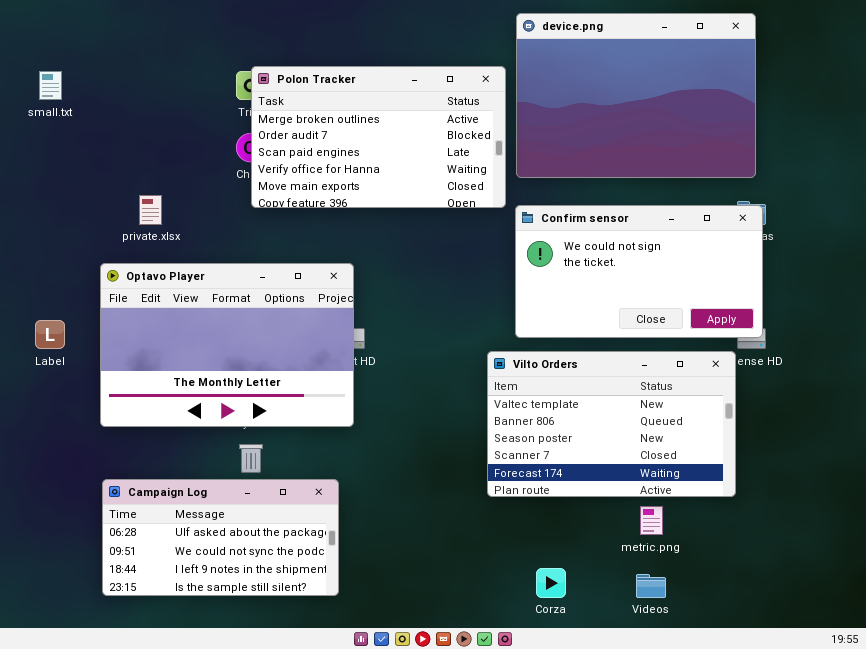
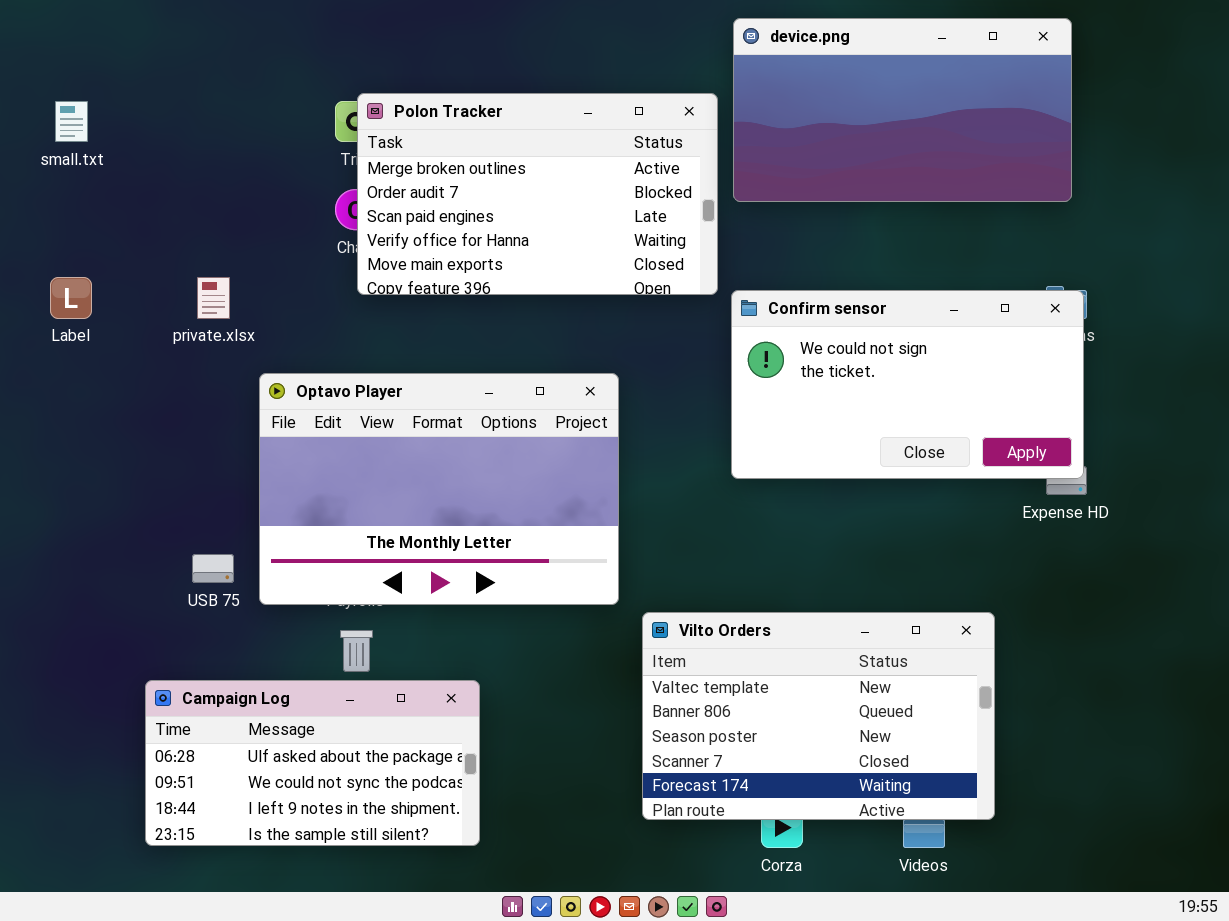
device.png: [516,13,756,178] -> [733,18,1072,202], resized
Optavo Player: [100,263,354,427] -> [259,373,619,605], moved
Label: [35,320,65,349] -> [50,277,92,319], moved
Vilto Orders: [487,351,736,497] -> [642,612,995,820], moved

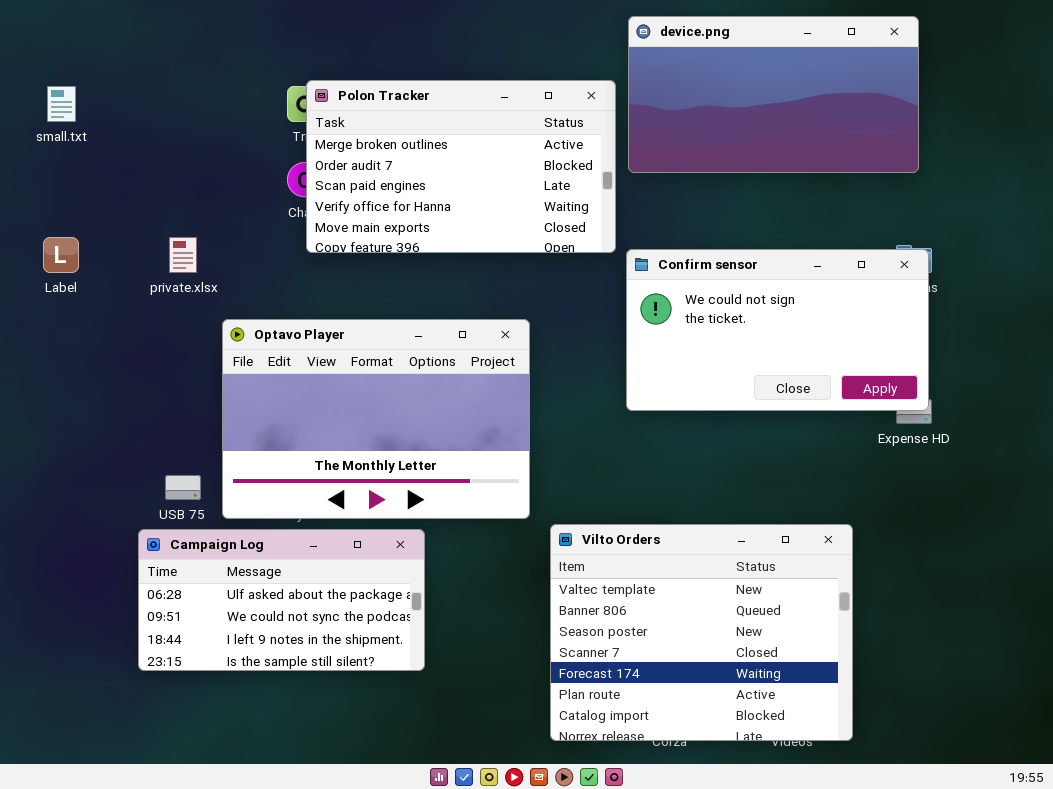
Vilto Orders: [642,612,995,820] -> [550,524,853,741], resized
Campaign Log: [145,680,480,846] -> [138,529,425,671], moved

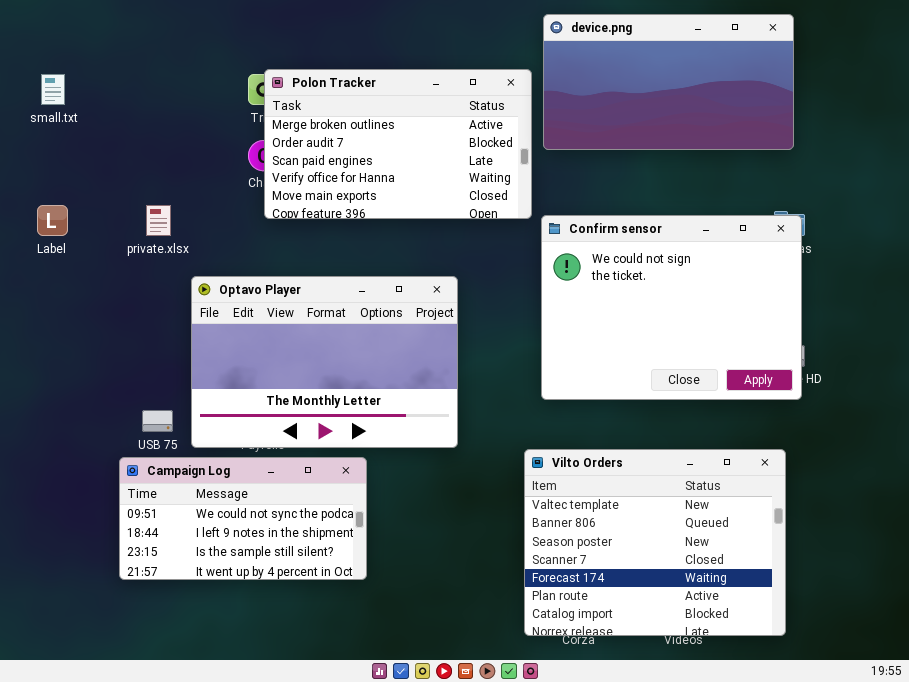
Confirm sensor: [626,249,929,411] -> [541,215,802,400], resized
Vilto Orders: [550,524,853,741] -> [524,449,786,636], moved
Campaign Log: [138,529,425,671] -> [119,457,367,580], scrolled down 1 row

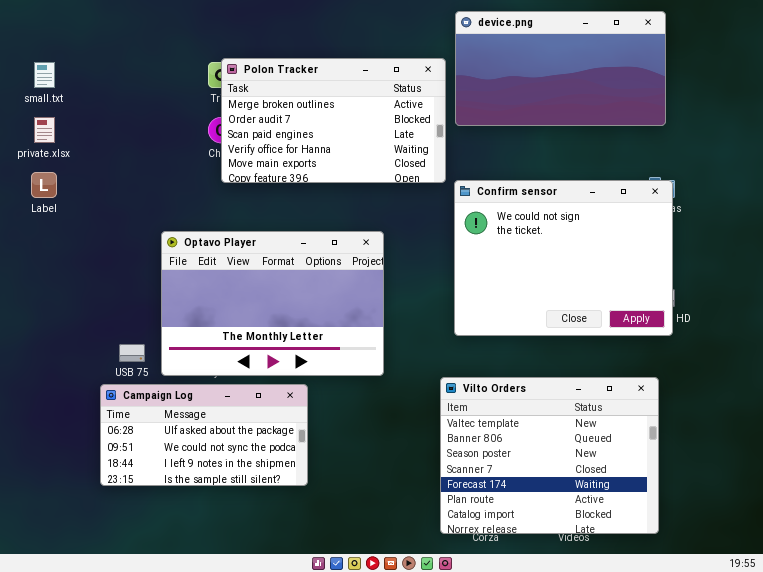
private.xlsx: [146,205,171,236] -> [34,117,55,143], moved
Campaign Log: [119,457,367,580] -> [100,384,308,486], scrolled up 1 row

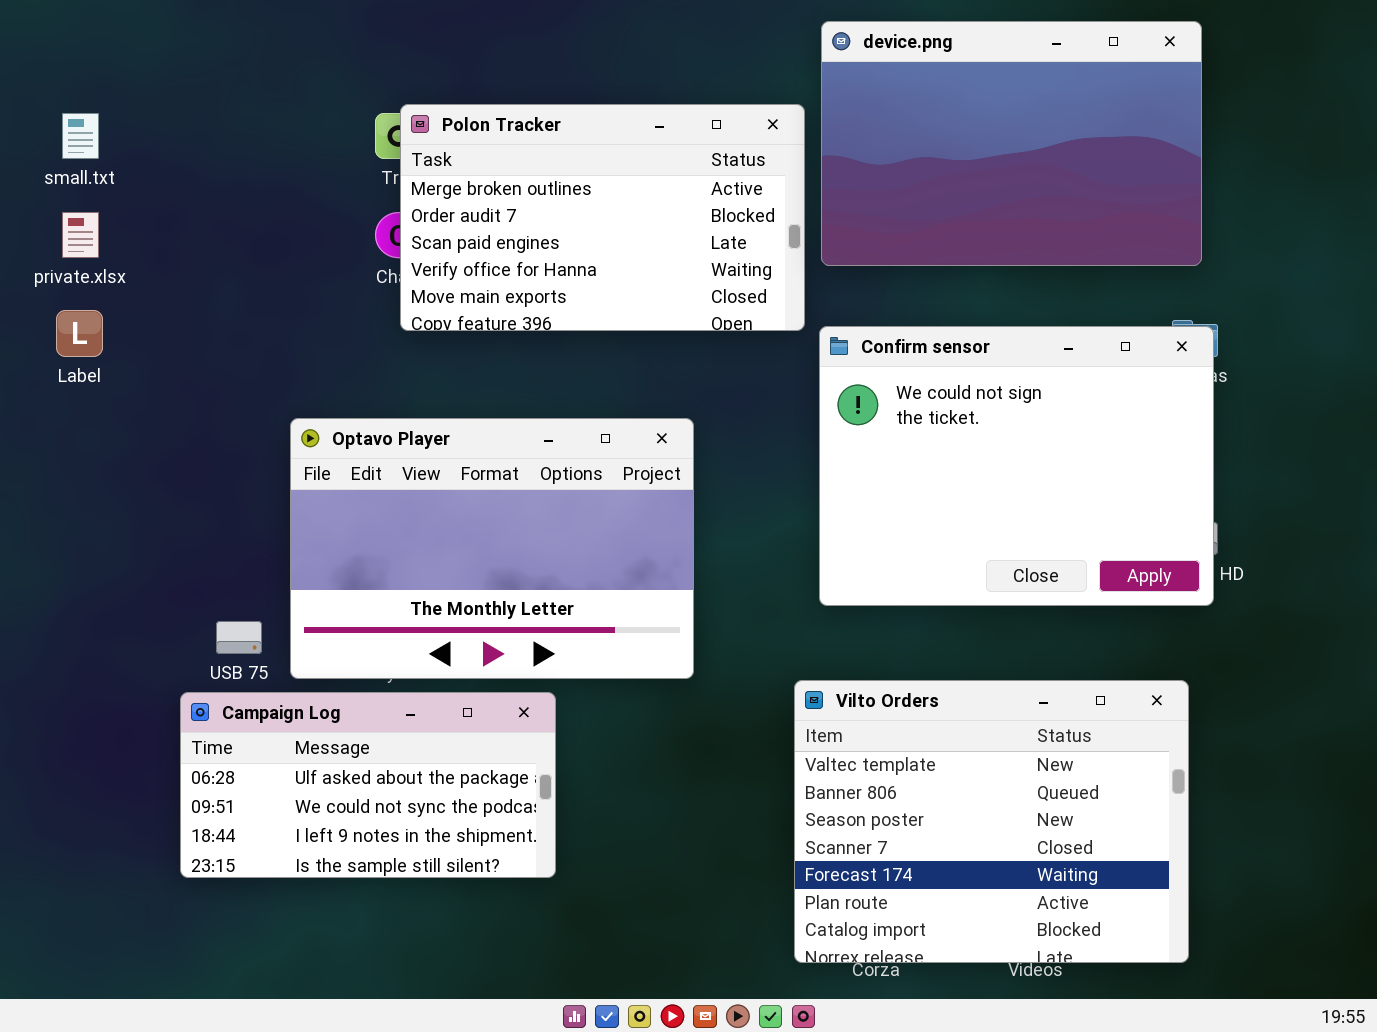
device.png: [455,11,666,126] -> [821,21,1202,266], resized

